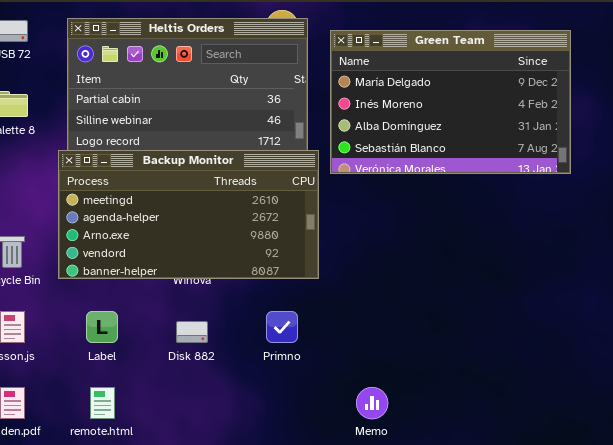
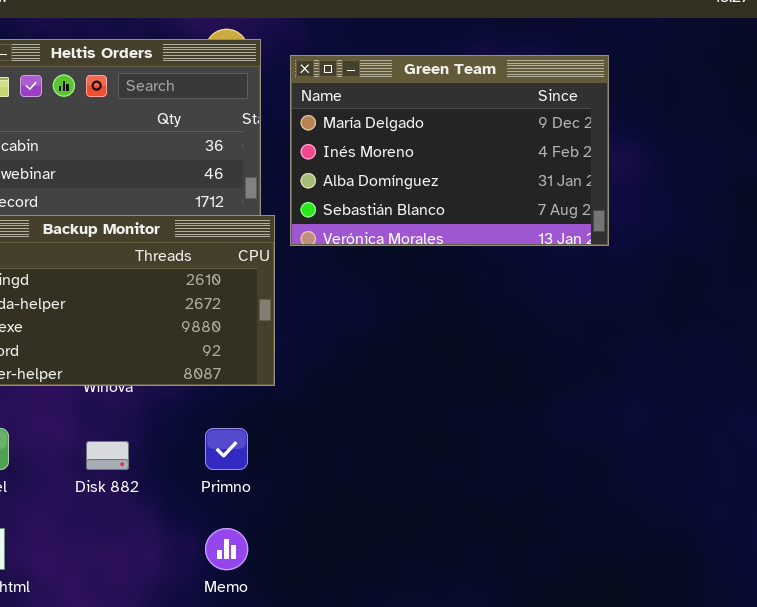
Memo: [356,387,388,419] -> [205,528,248,570], moved

